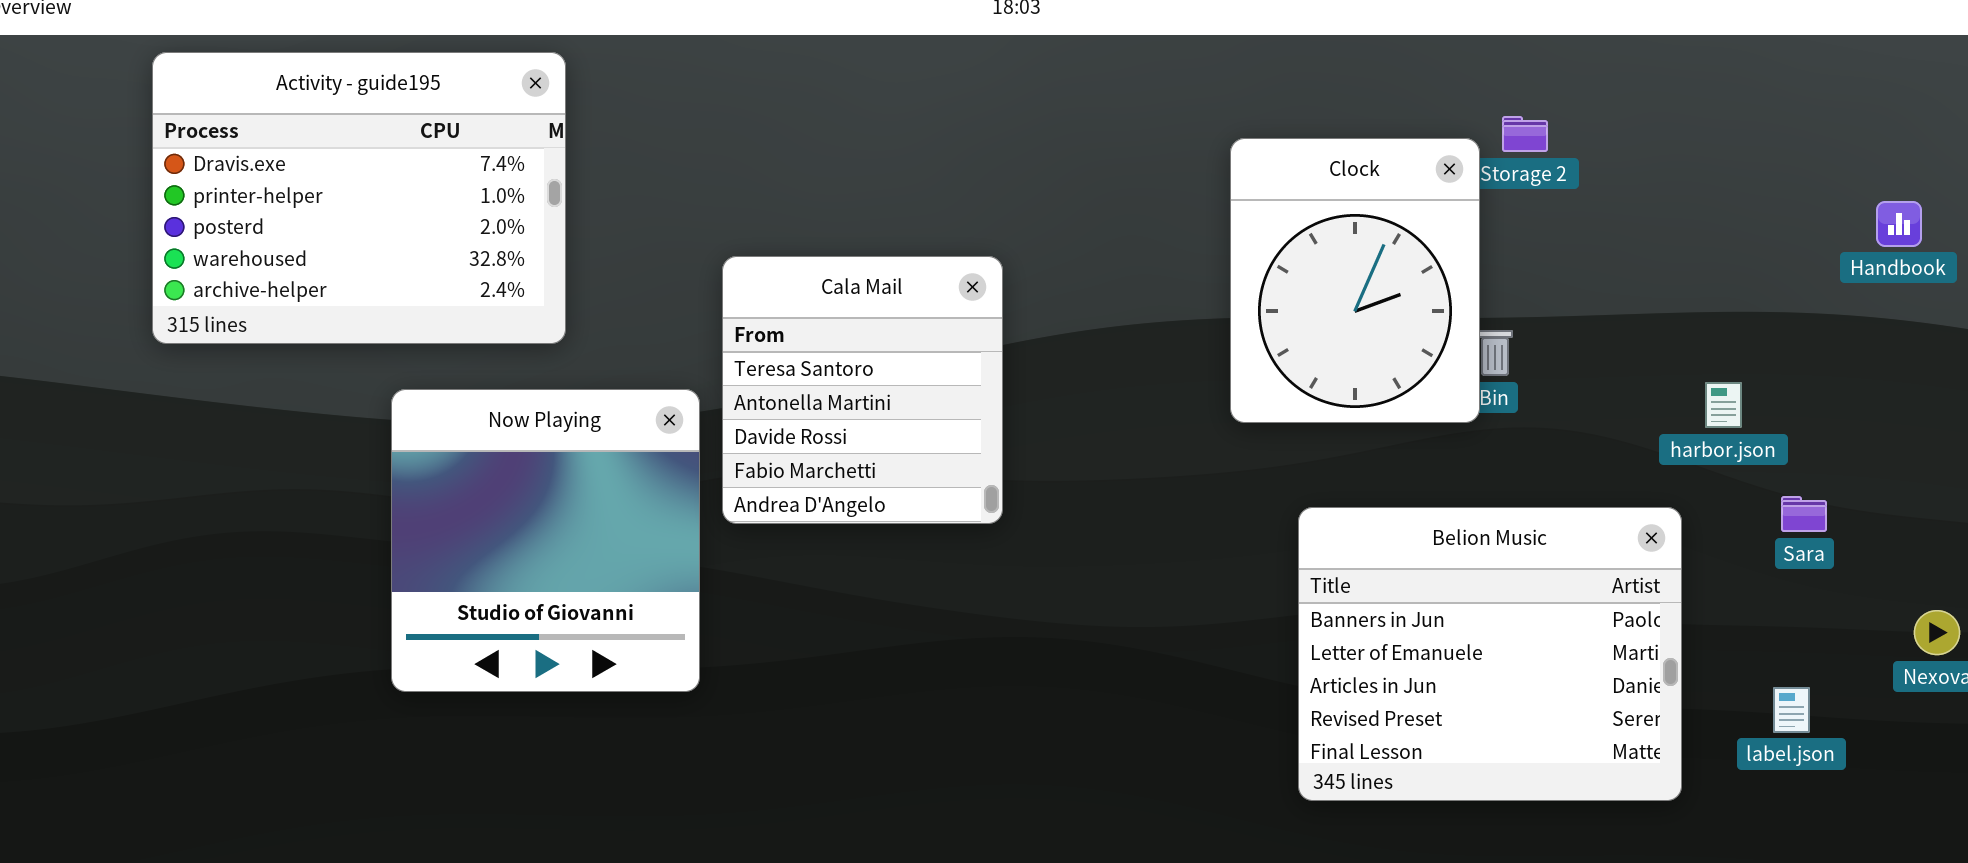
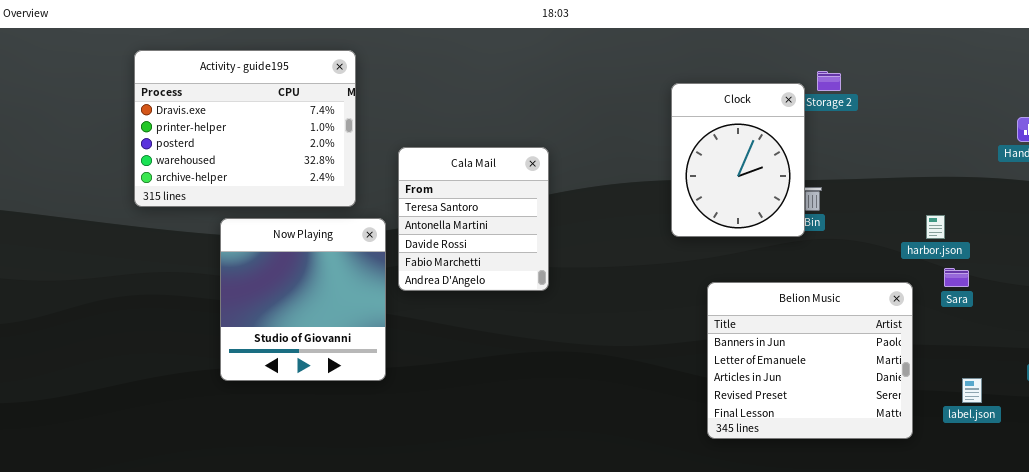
Activity - guide195: [152,52,566,344] -> [134,50,356,207], moved
Sara: [1781,496,1827,532] -> [944,268,969,287], moved

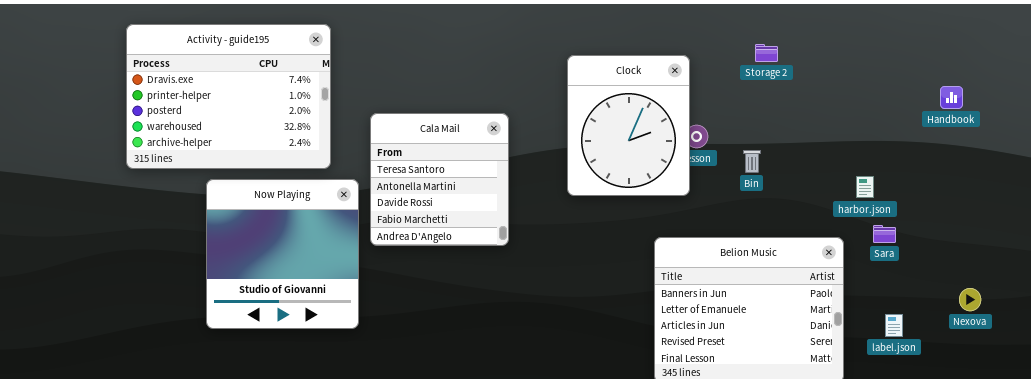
Clock: [671,83,805,237] -> [567,55,690,196], moved
label.json: [962,378,982,403] -> [885,314,903,337], moved

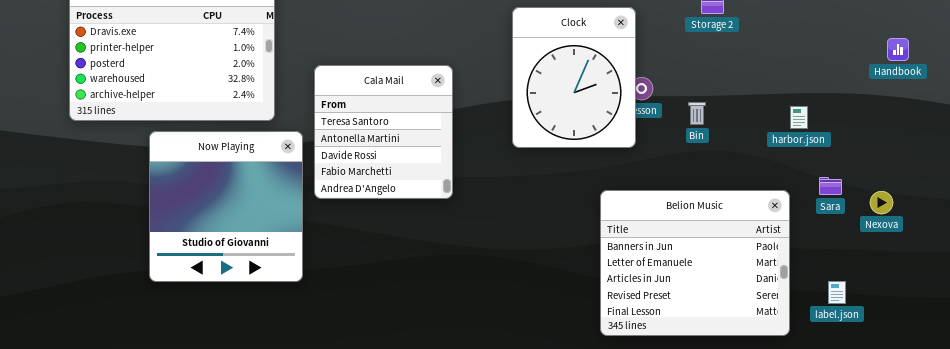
harbor.json: [856,176,874,198] -> [790,106,808,129], moved
Nexova: [959,288,981,311] -> [870,191,893,214], moved
label.json: [885,314,903,337] -> [828,281,846,304], moved

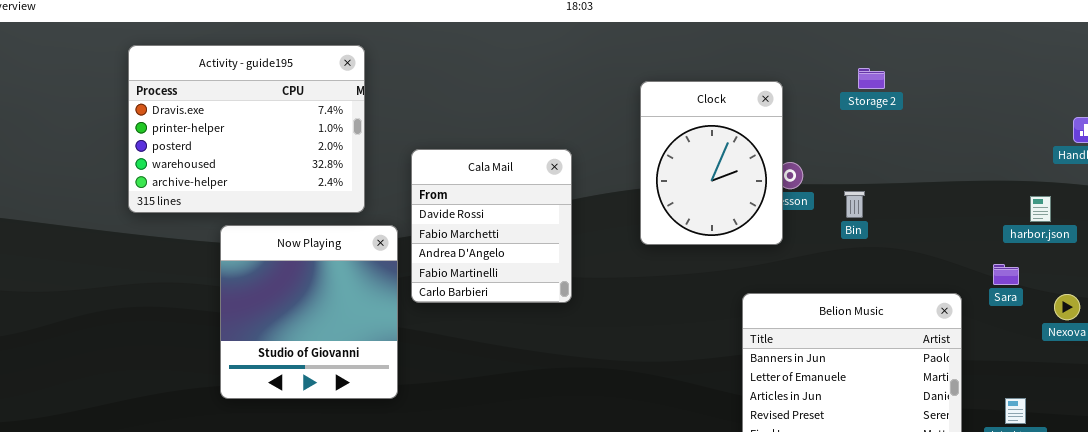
Cala Mail: [314,65,453,199] -> [411,149,572,303], scrolled down 2 rows
harbor.json: [790,106,808,129] -> [1030,196,1051,222], moved
Sara: [819,177,842,195] -> [993,264,1019,285], moved

